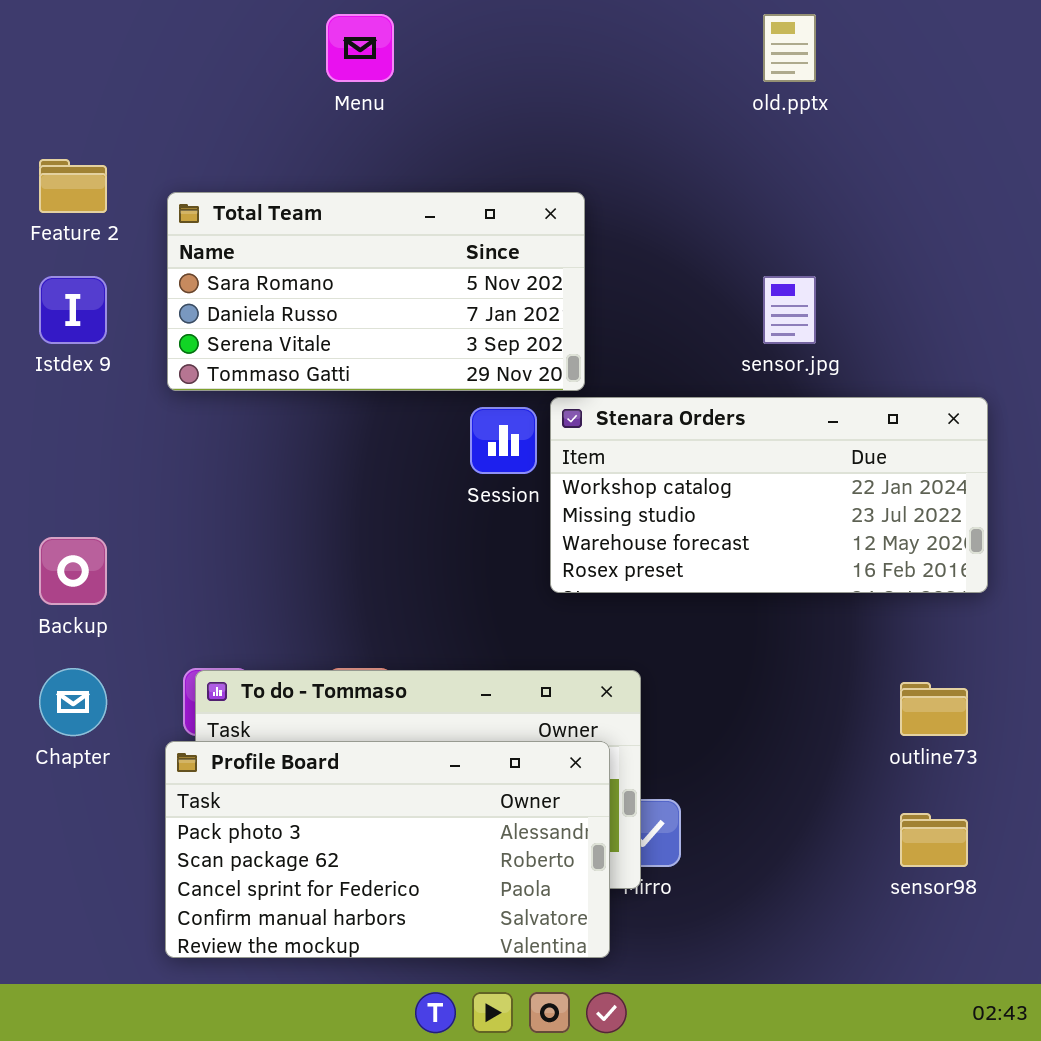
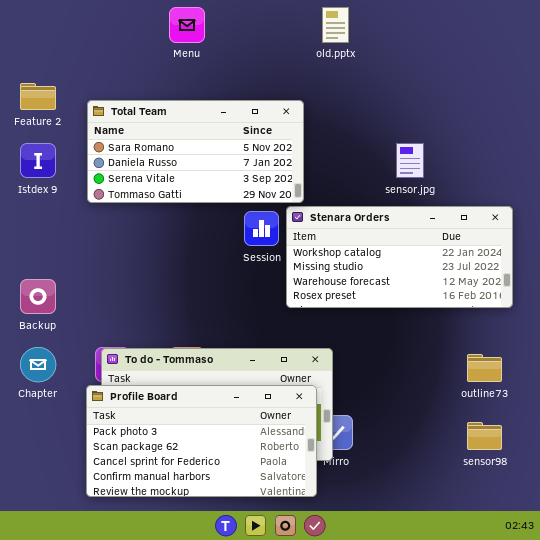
old.pptx: [763,14,816,82] -> [322,7,349,43], moved

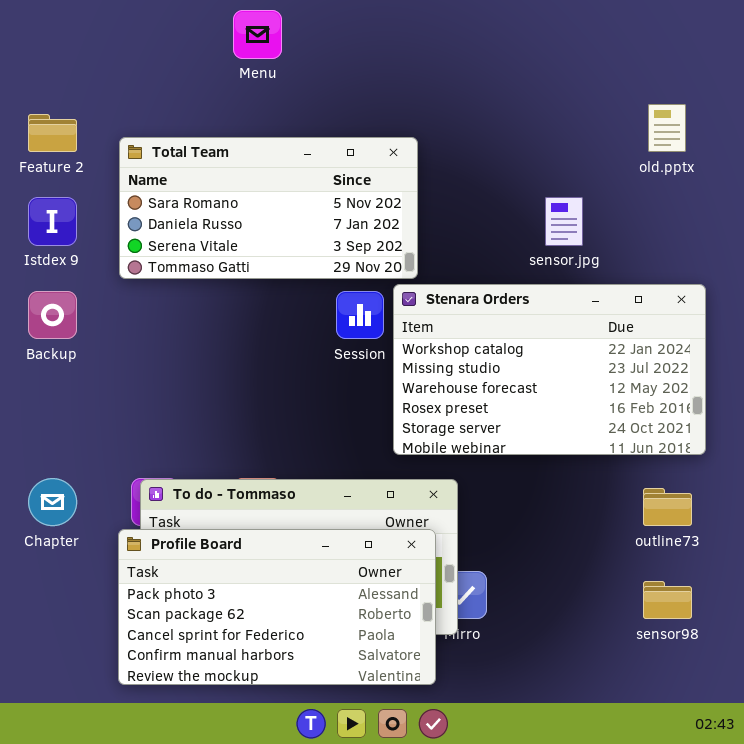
old.pptx: [322,7,349,43] -> [648,104,686,152], moved
Stenara Orders: [286,206,513,308] -> [393,284,706,455], resized
Backup: [20,279,56,314] -> [28,291,77,339], moved

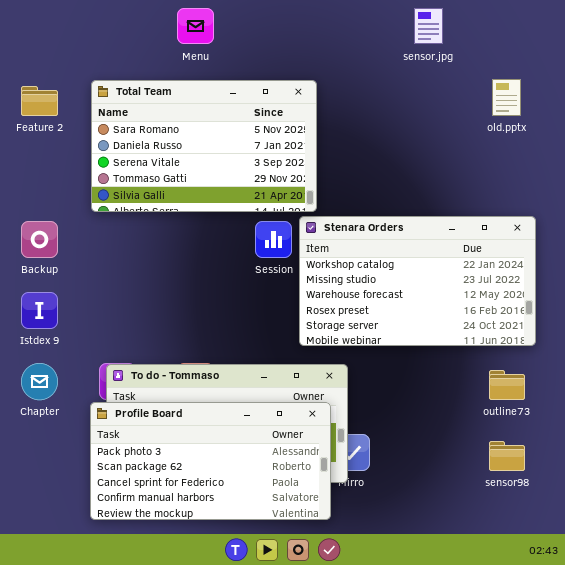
Total Team: [119,137,418,279] -> [91,80,317,212], resized
Istdex 9: [28,197,77,246] -> [21,292,58,329], moved
sensor.jpg: [545,197,583,246] -> [414,8,443,44], moved

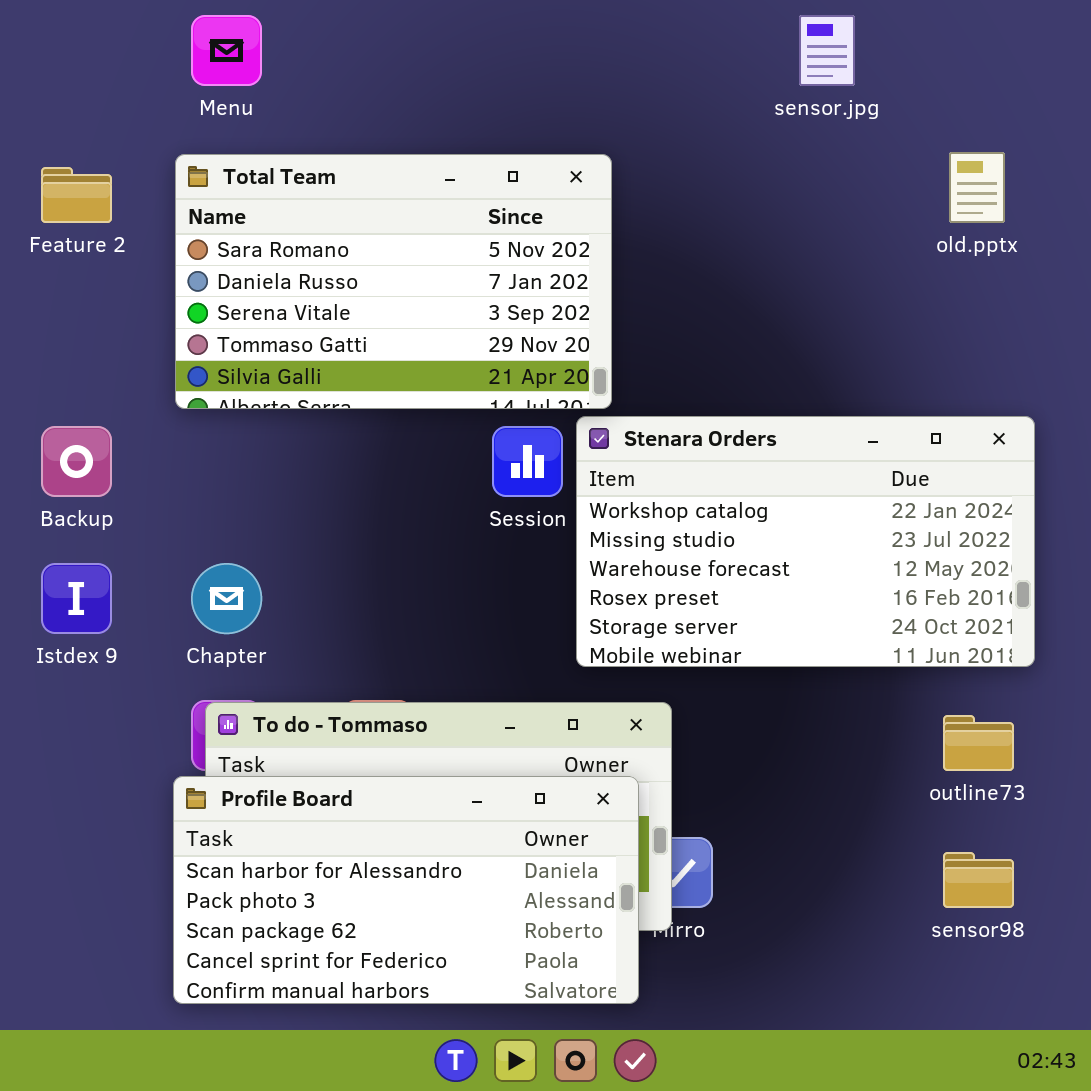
Menu: [177,8,214,44] -> [191,15,262,86], moved
Chapter: [21,363,58,400] -> [191,563,262,634], moved
Profile Board: [90,402,331,520] -> [173,776,639,1004], scrolled up 1 row

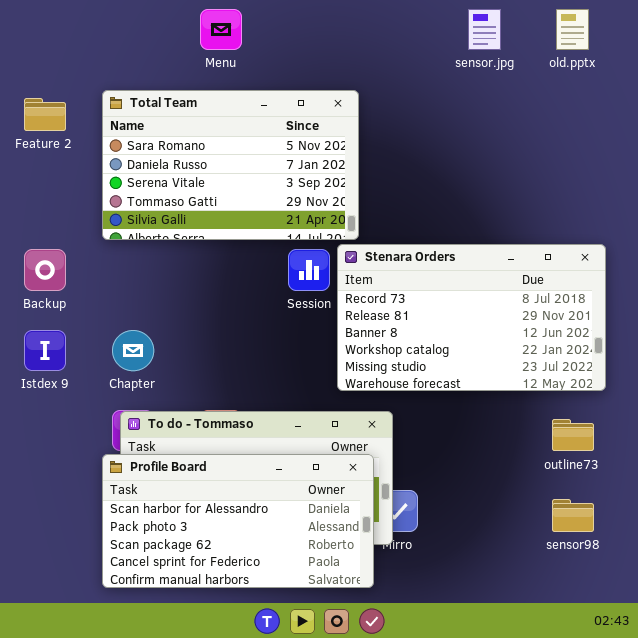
Menu: [191,15,262,86] -> [200,9,242,50], moved
old.pptx: [949,152,1005,223] -> [556,9,589,50], moved
Stenara Orders: [576,416,1035,667] -> [337,244,606,391], scrolled up 3 rows

